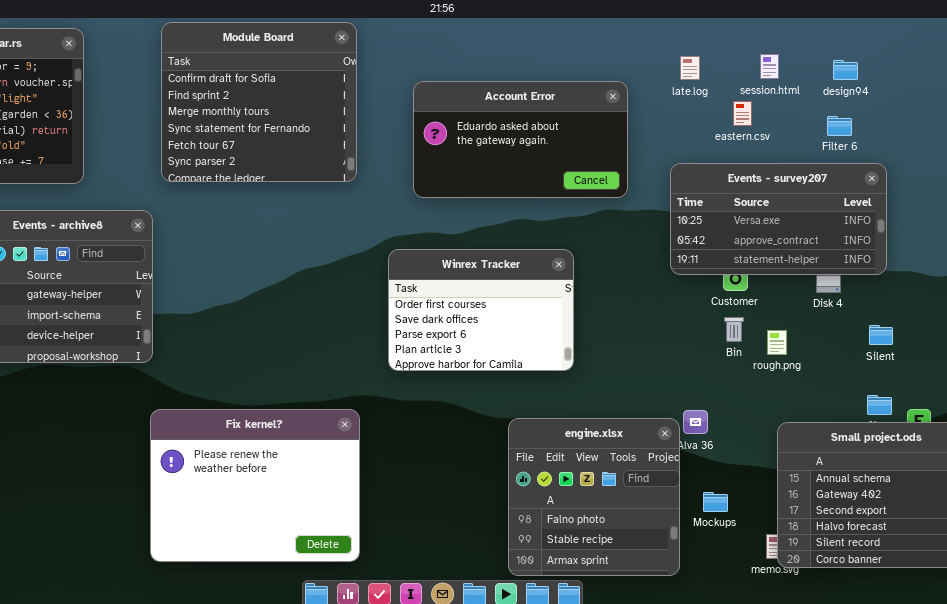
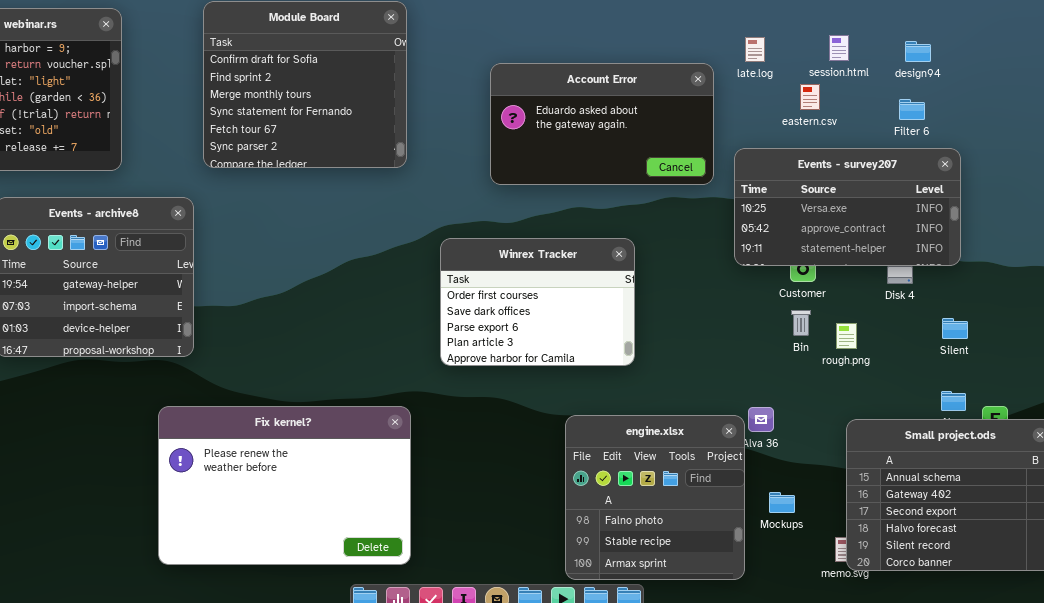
Account Error: [413,81,628,198] -> [490,63,714,185], moved
Fix kernel?: [150,409,360,562] -> [158,406,411,565], resized

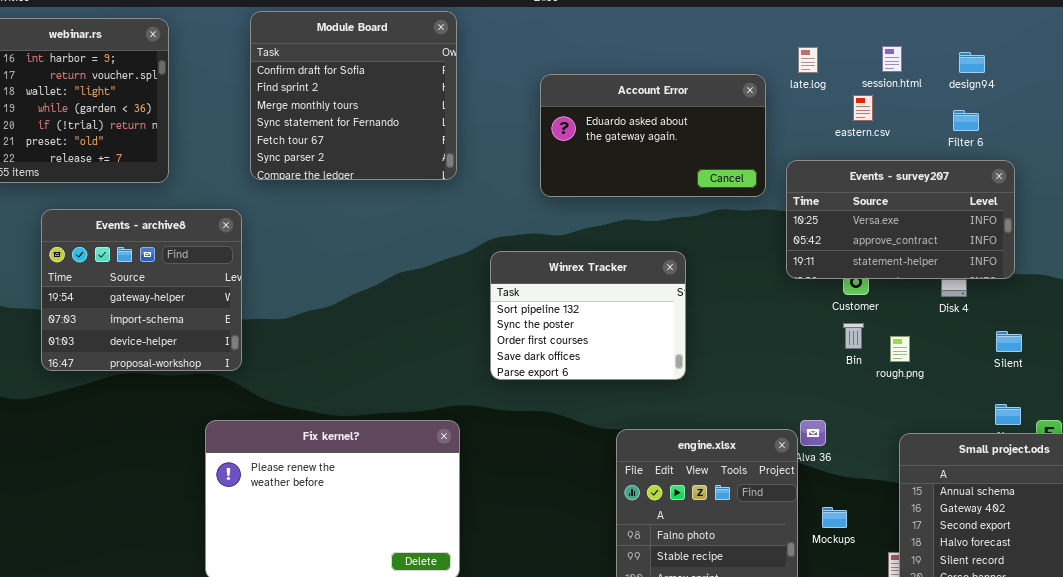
Winrex Tracker: [440,238,635,366] -> [490,251,686,380], scrolled up 2 rows

